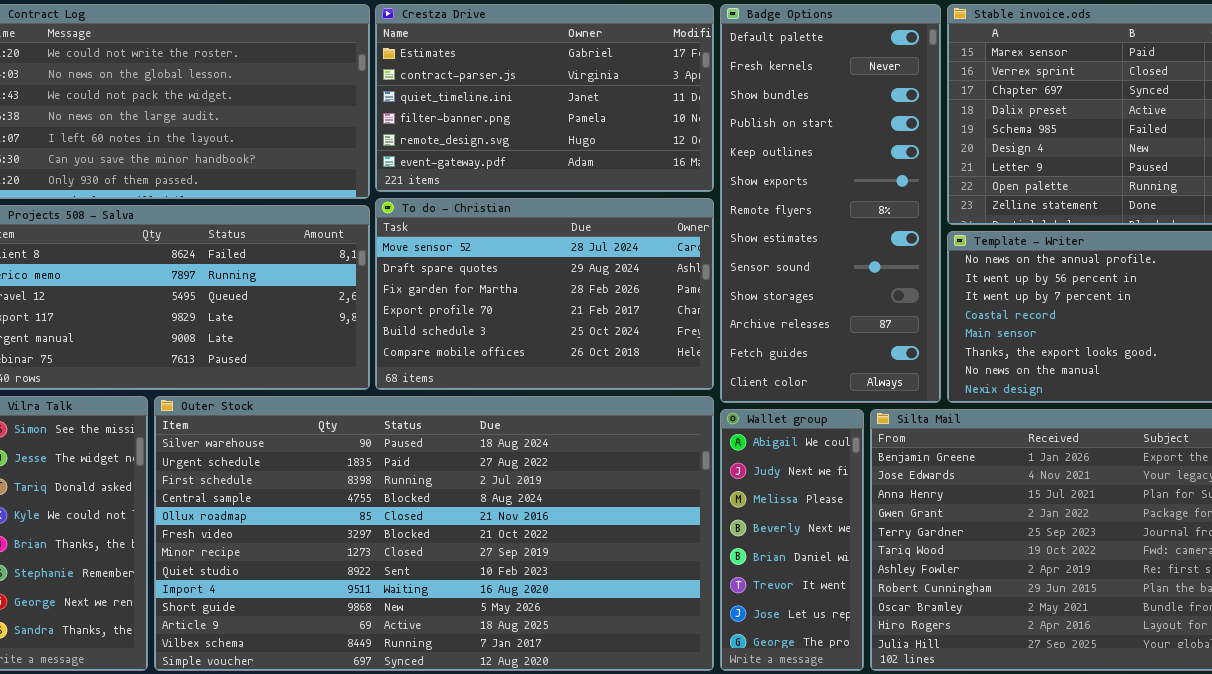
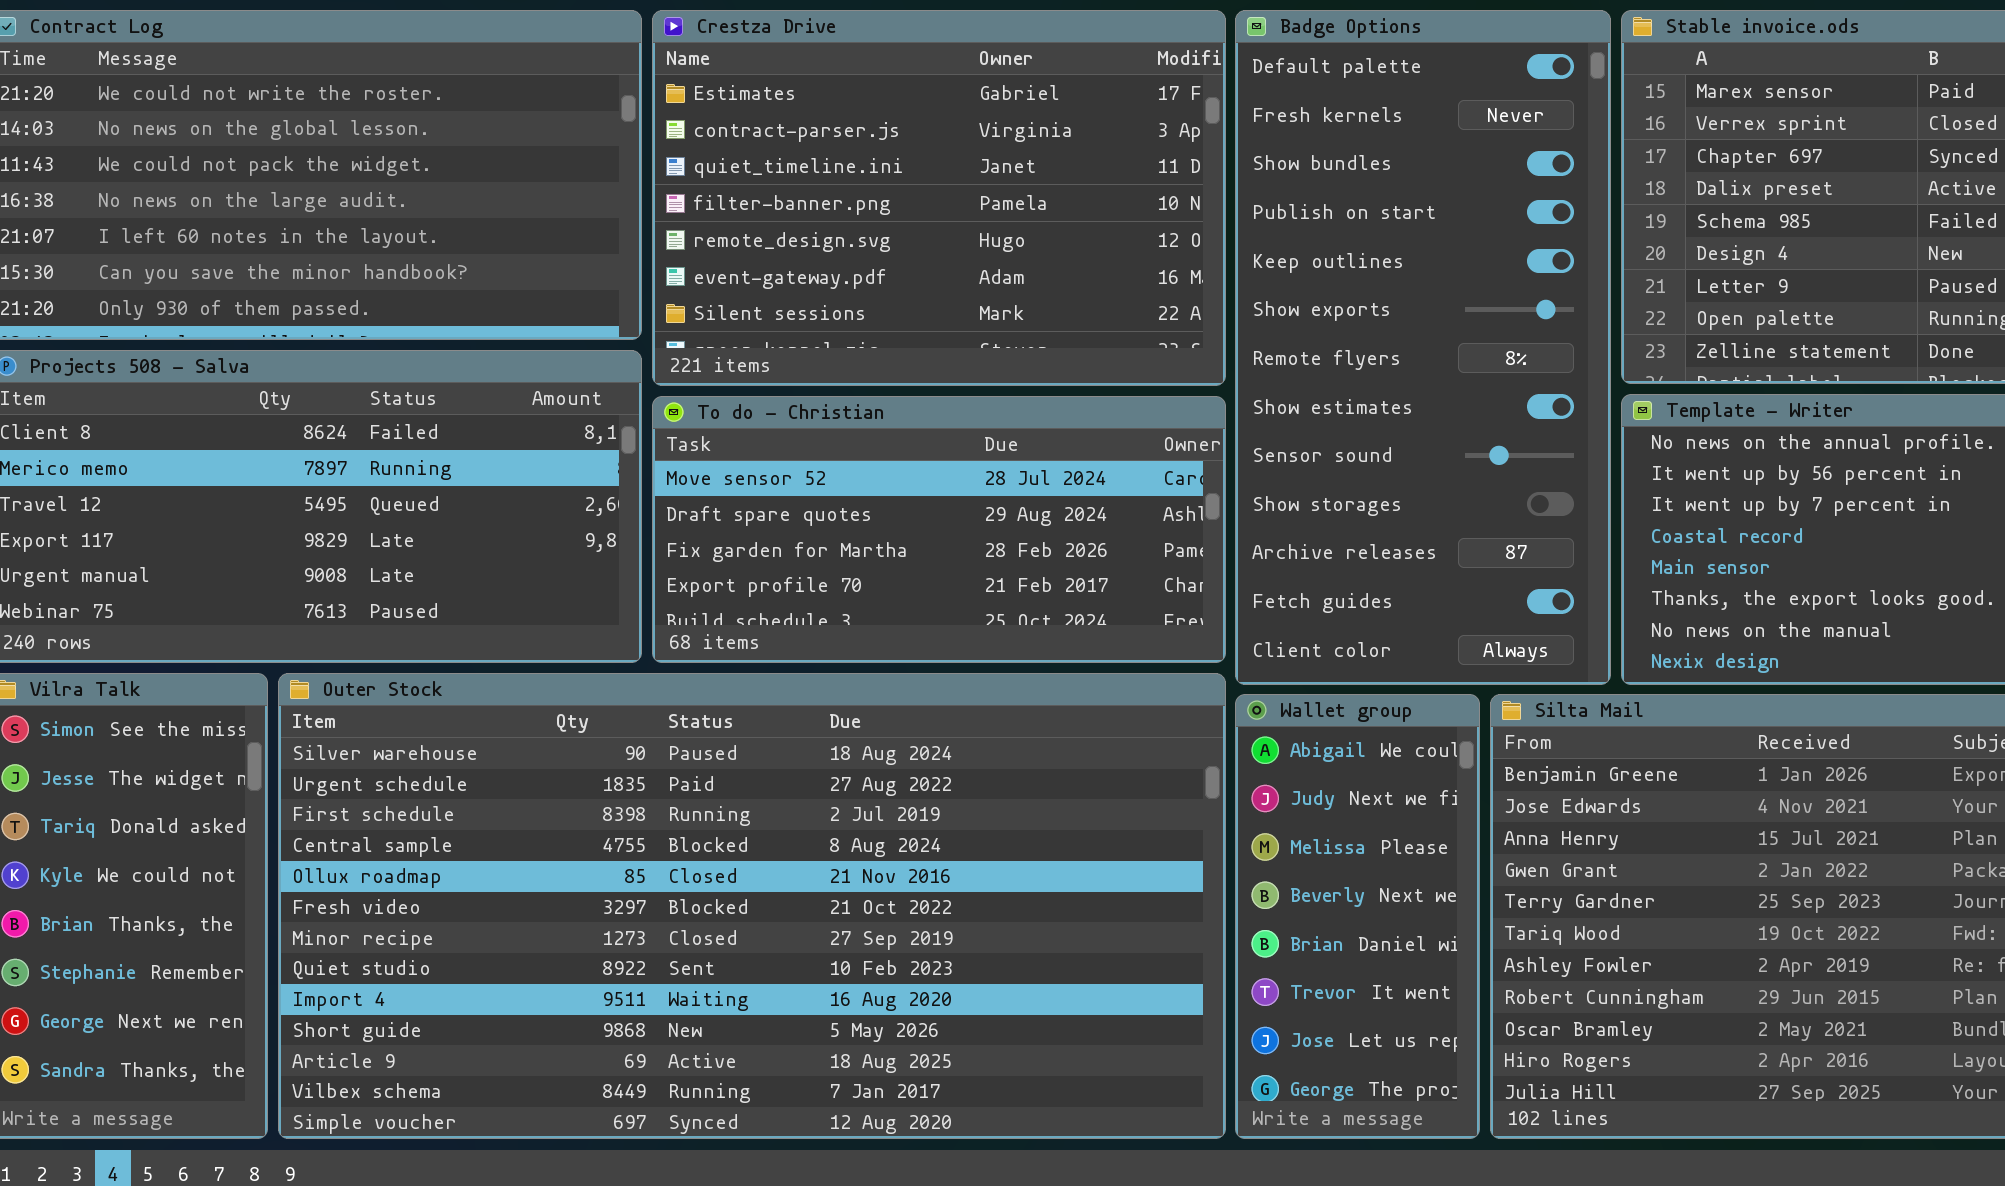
Crestza Drive: [375,4,714,192] -> [652,10,1226,386], resized
To do - Christian: [375,198,714,390] -> [652,396,1226,663], resized

